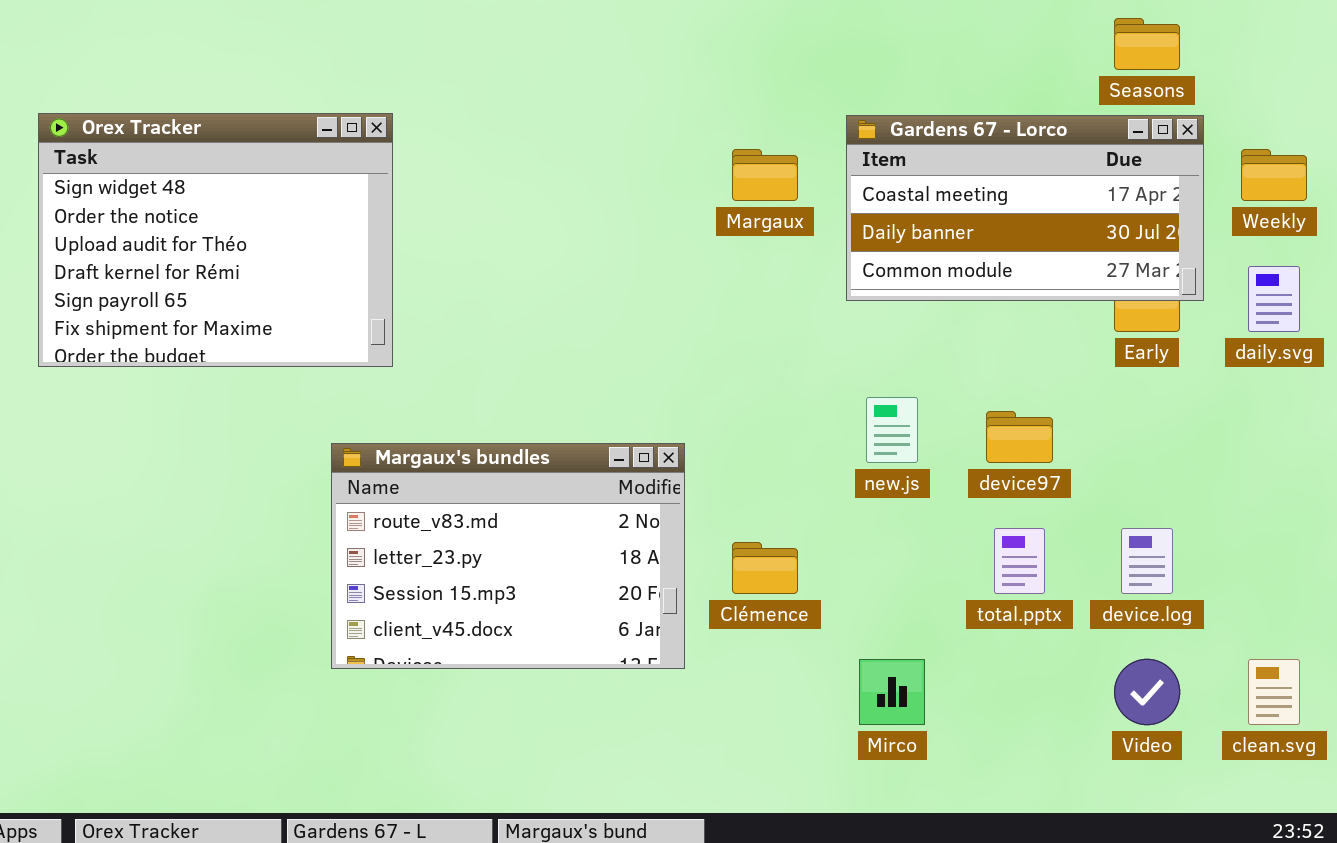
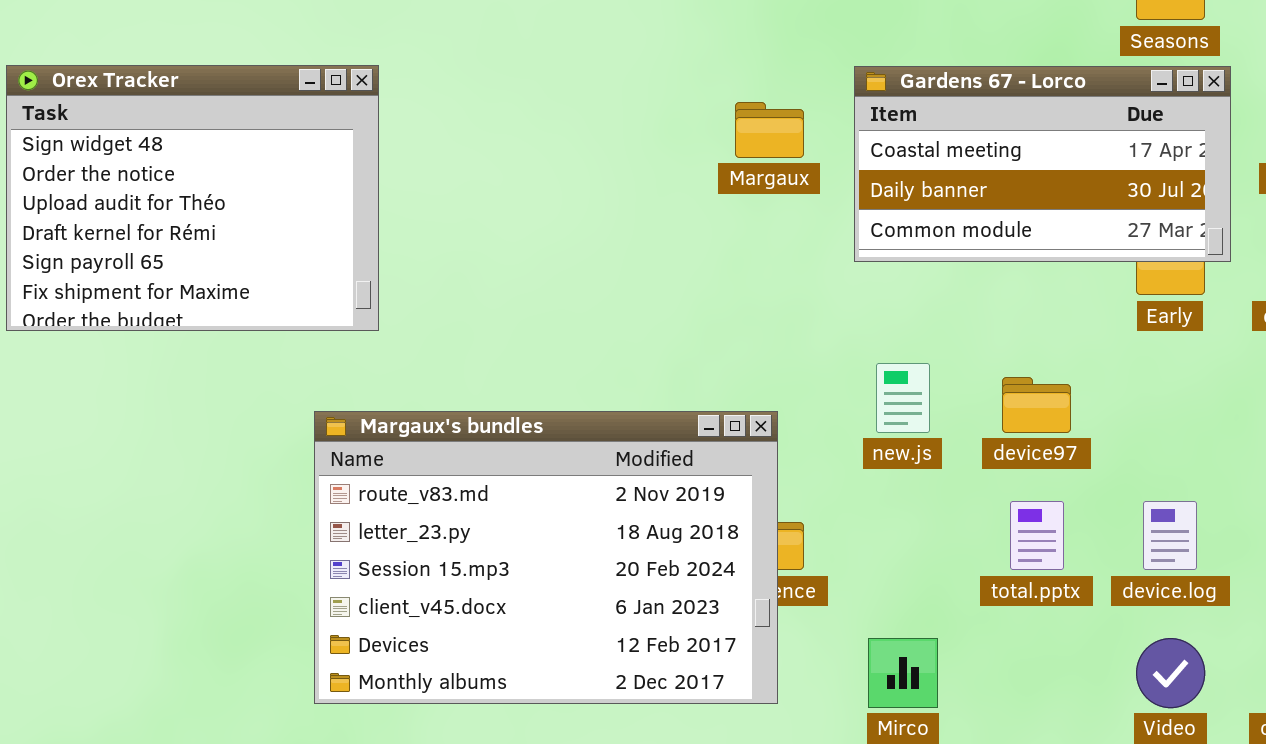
Margaux's bundles: [331,443,685,669] -> [314,411,778,704], resized

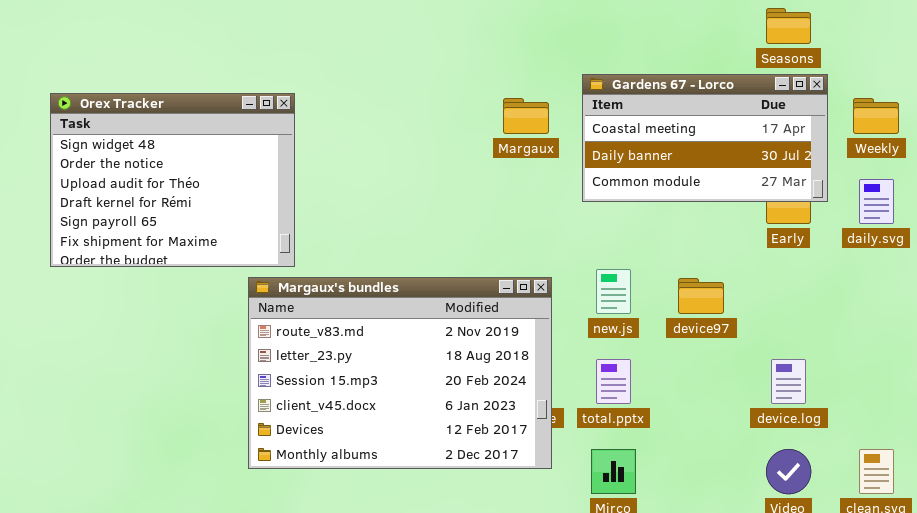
Orex Tracker: [6,65,379,331] -> [50,93,295,267], moved
Margaux's bundles: [314,411,778,704] -> [248,277,552,469], moved
total.pptx: [1010,501,1064,570] -> [596,359,631,404], moved

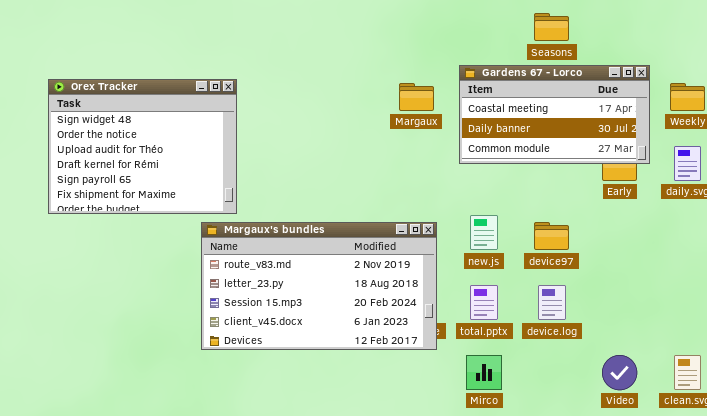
Seasons: [766,8,811,44] -> [534,13,569,41], moved
Margaux's bundles: [248,277,552,469] -> [201,222,437,350], resized
device.log: [771,359,806,404] -> [538,285,566,320], moved

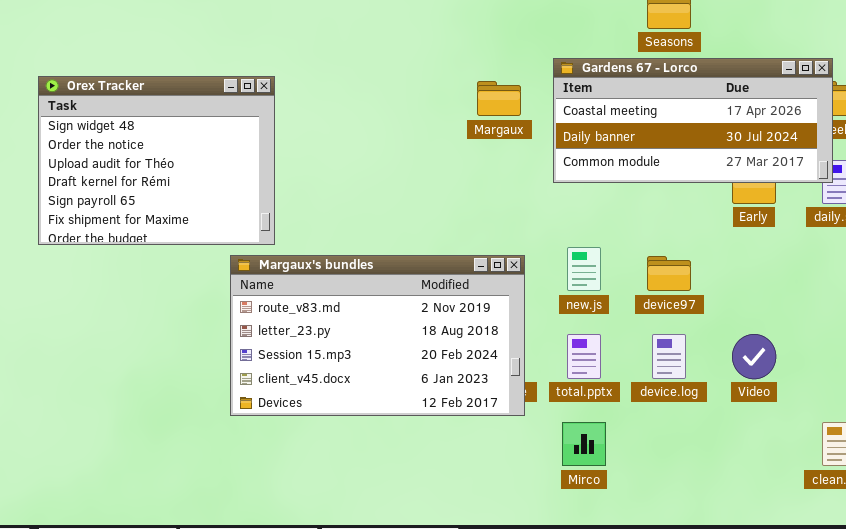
Gardens 67 - Lorco: [459,65,650,164] -> [553,58,833,183], resized
Video: [602,355,637,390] -> [732,334,776,379], moved

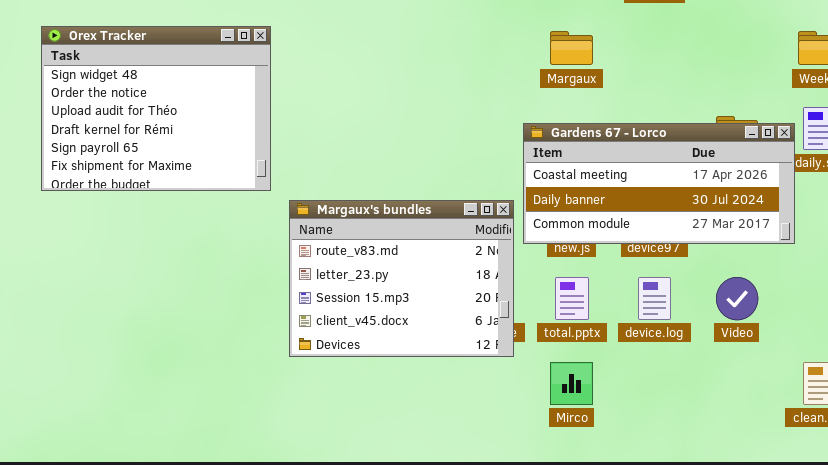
Gardens 67 - Lorco: [553,58,833,183] -> [523,123,795,244], moved
Margaux: [477,81,521,116] -> [550,31,593,65], moved
Margaux's bundles: [230,255,525,416] -> [289,200,514,357], resized

